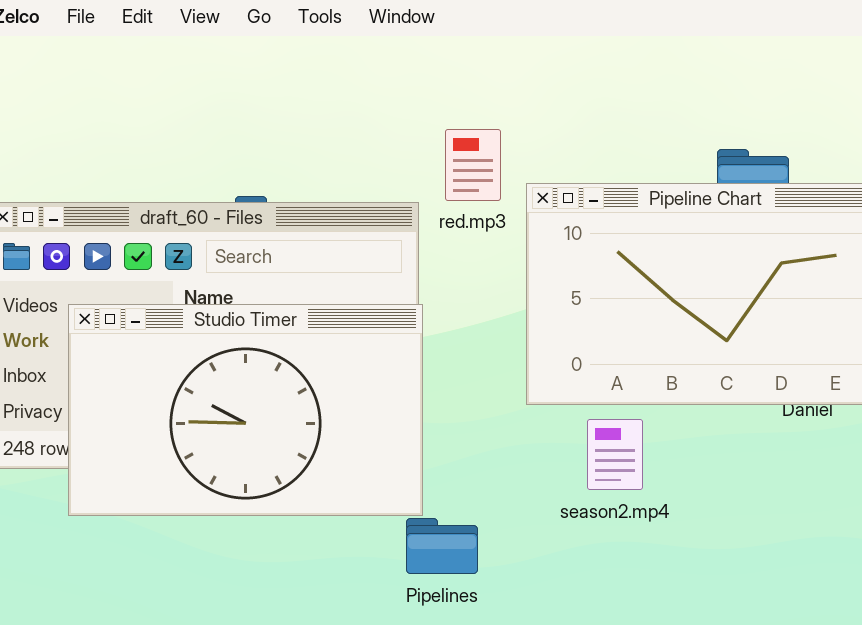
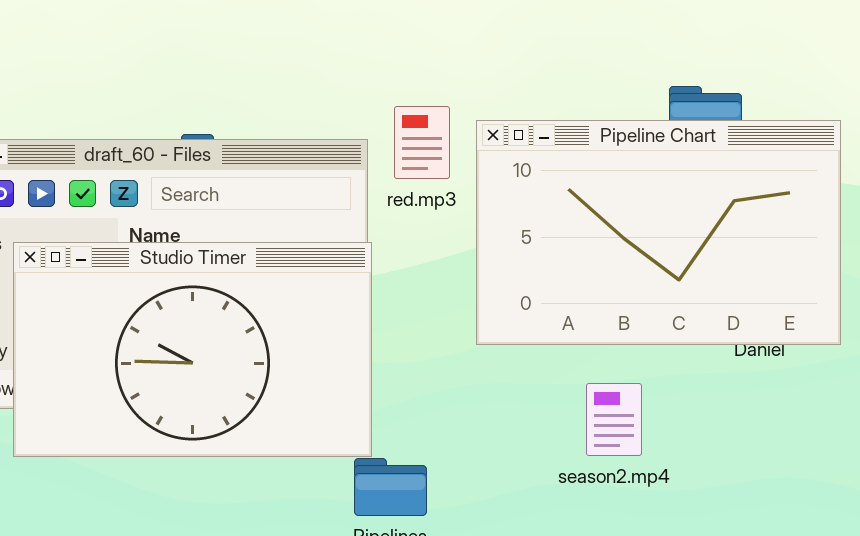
red.mp3: [445,129,501,201] -> [394,106,450,179], moved
season2.mp4: [587,419,643,490] -> [586,383,642,456], moved

